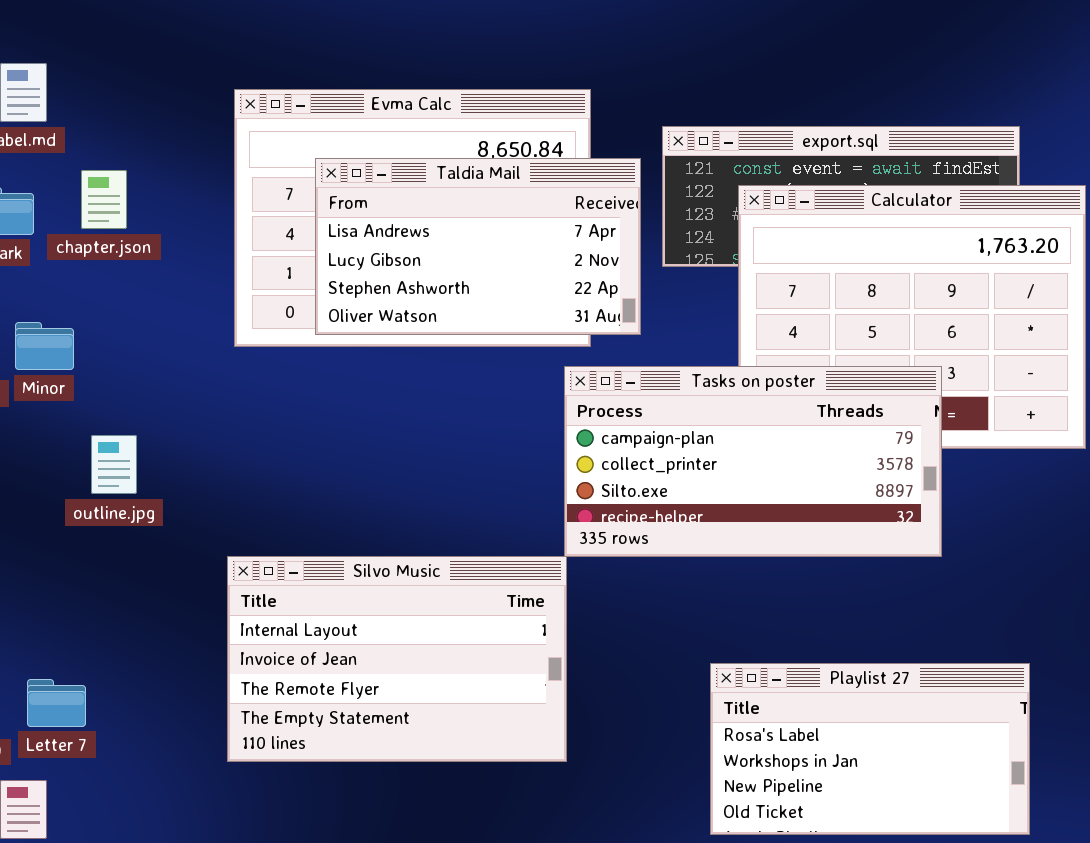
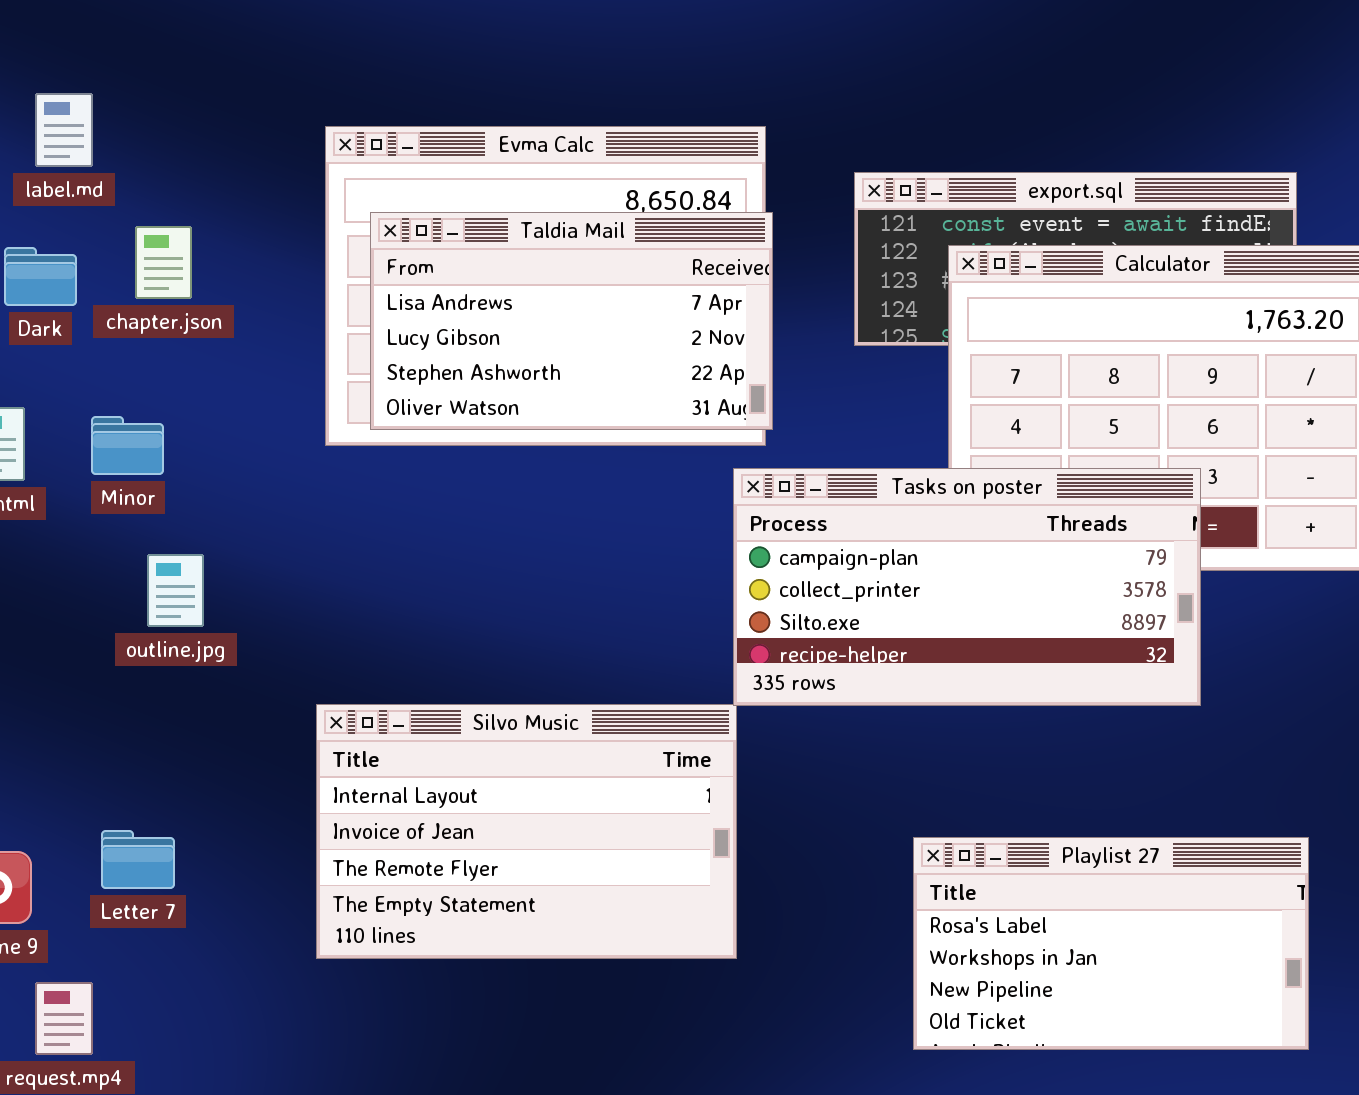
Taldia Mail: [315,158,641,335] -> [370,212,773,430], moved
Minor: [15,322,74,370] -> [91,416,164,475], moved
Letter 7: [27,679,86,727] -> [101,830,175,889], moved

